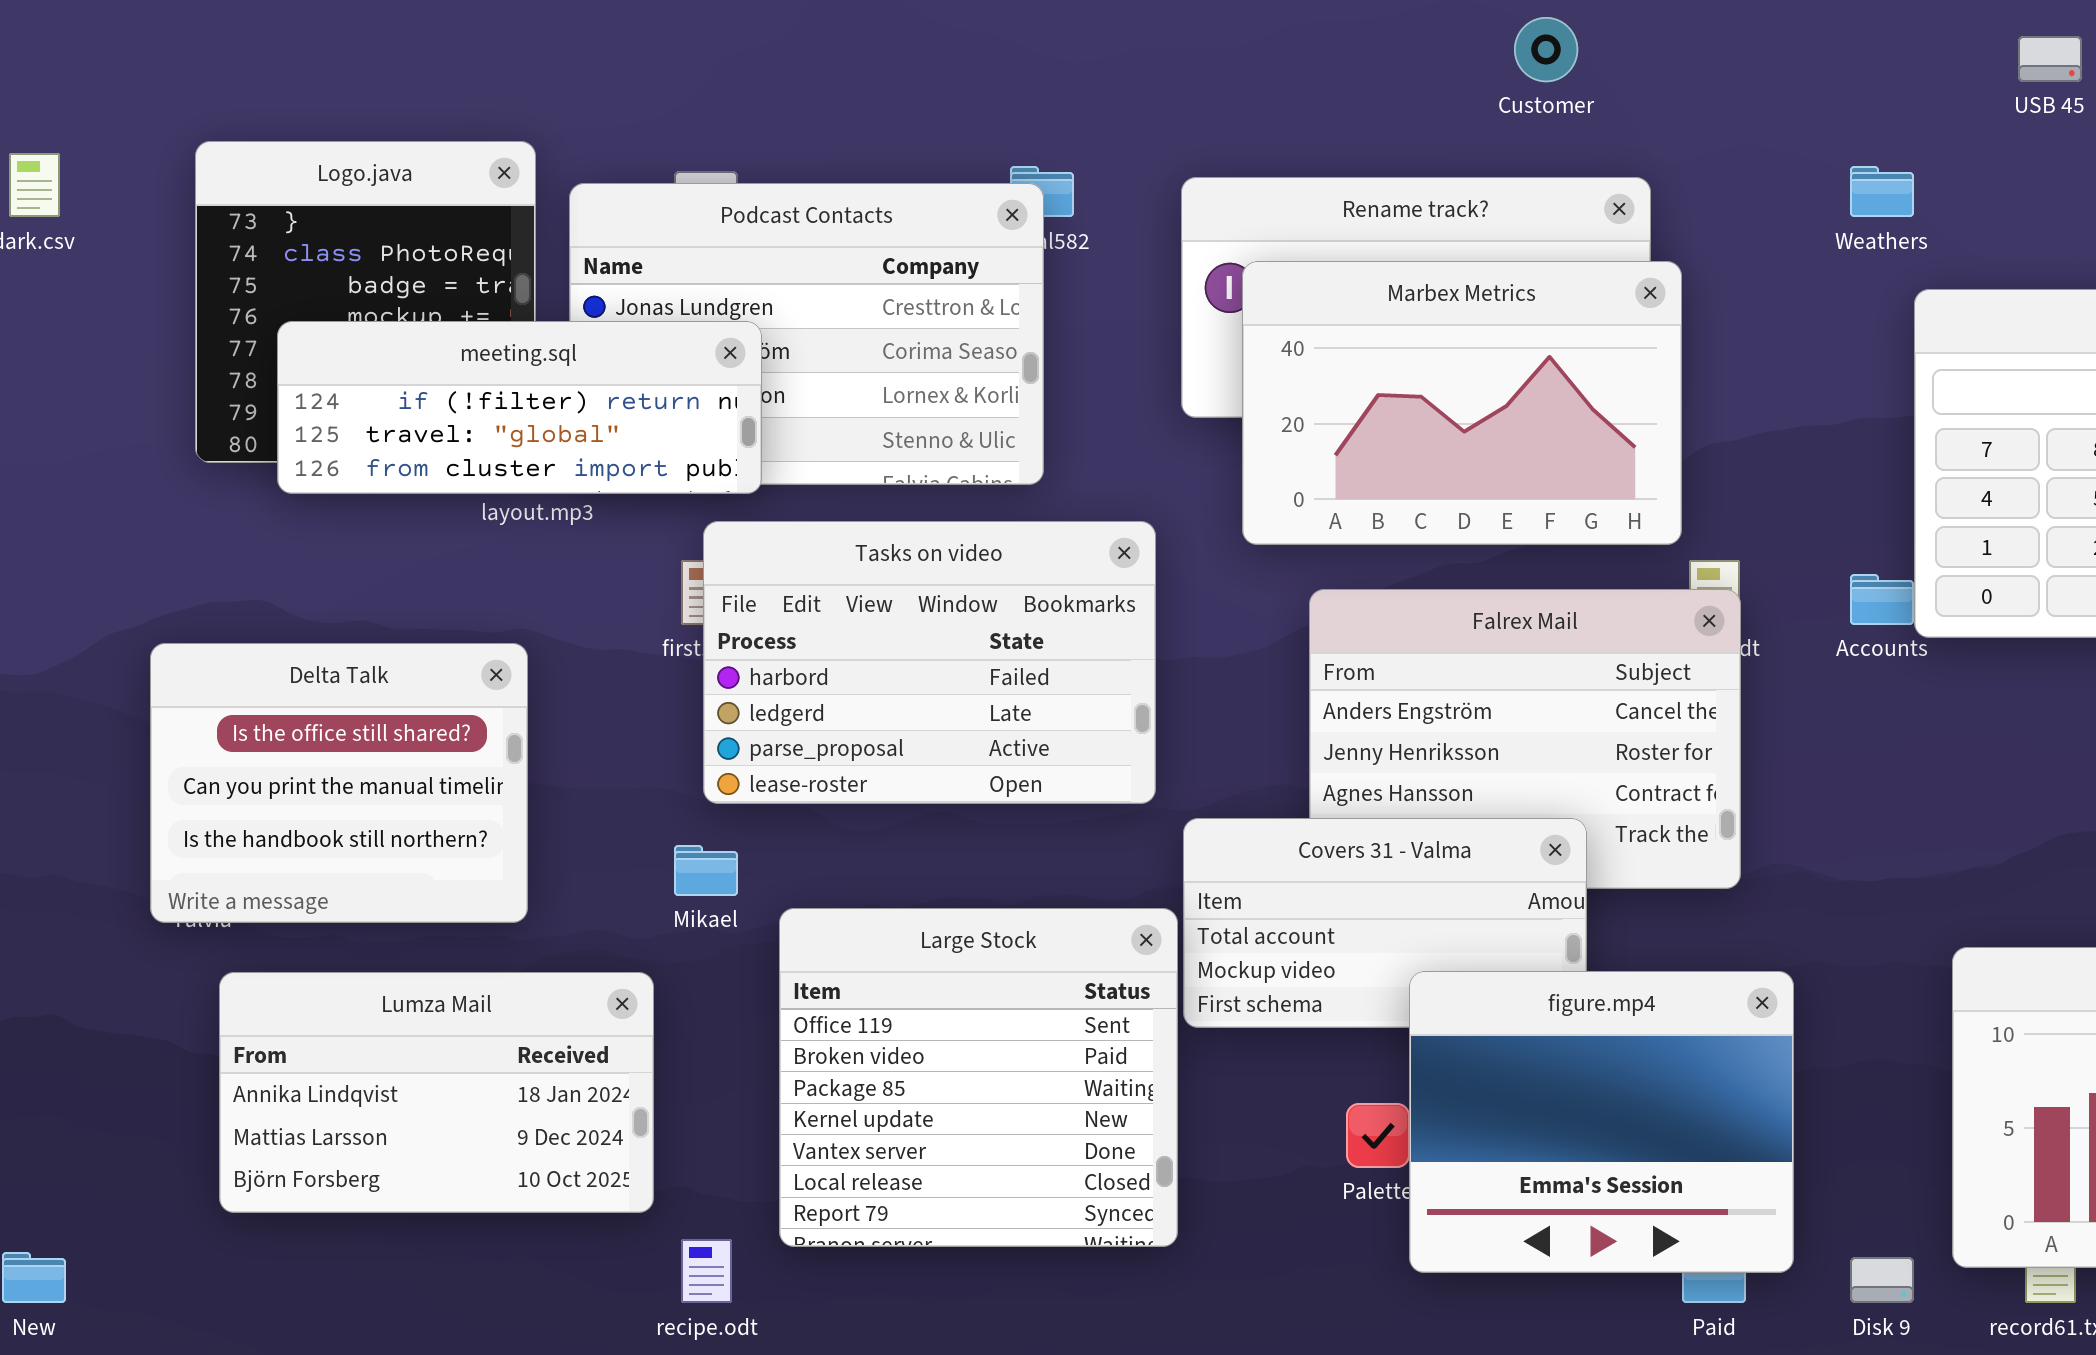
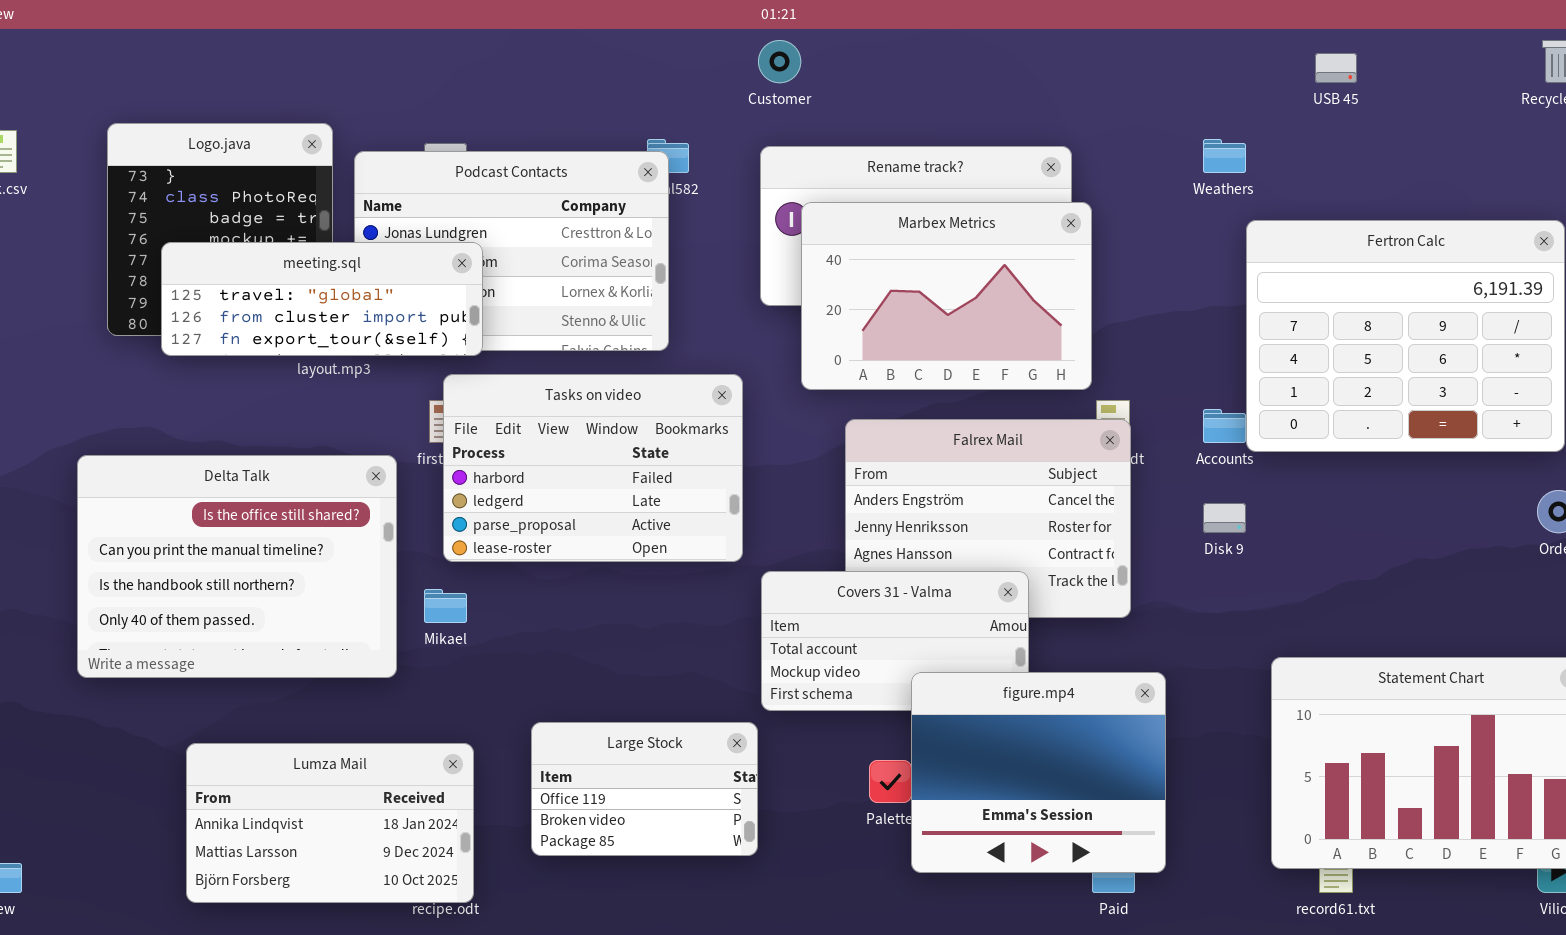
Customer: [1514,17,1578,82] -> [758,40,801,83], moved
meeting.sql: [277,321,762,494] -> [161,242,483,356], scrolled down 1 row
Delta Talk: [150,643,528,923] -> [77,455,397,678], resized
Large Stock: [779,908,1178,1247] -> [531,722,758,856], resized
Lumza Mail: [219,972,654,1213] -> [186,743,474,903], moved
Disk 9: [1850,1257,1914,1303] -> [1203,503,1246,533], moved

